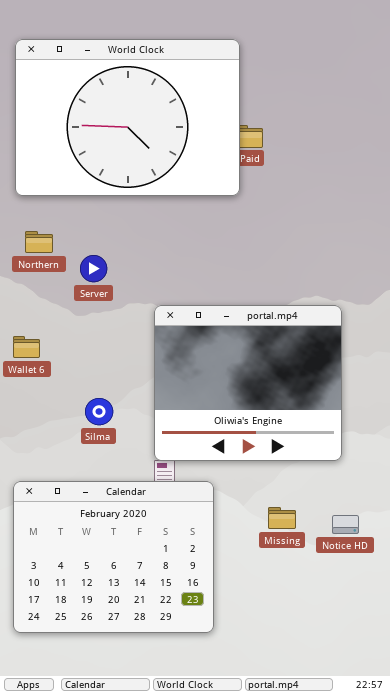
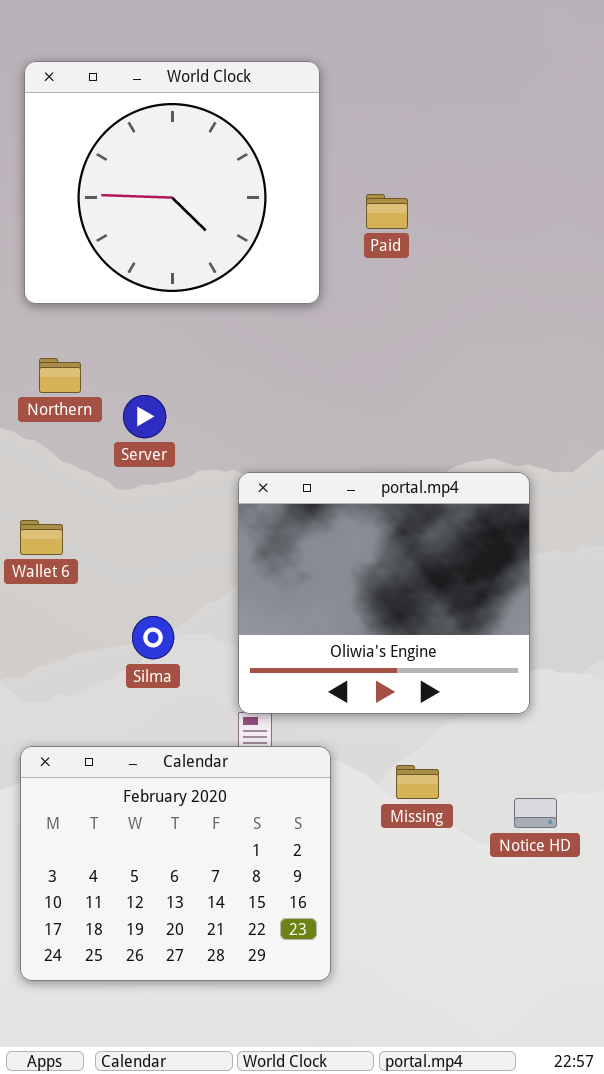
World Clock: [15,39,240,196] -> [24,61,320,304], resized
Missing: [268,507,296,529] -> [396,765,439,799], moved

